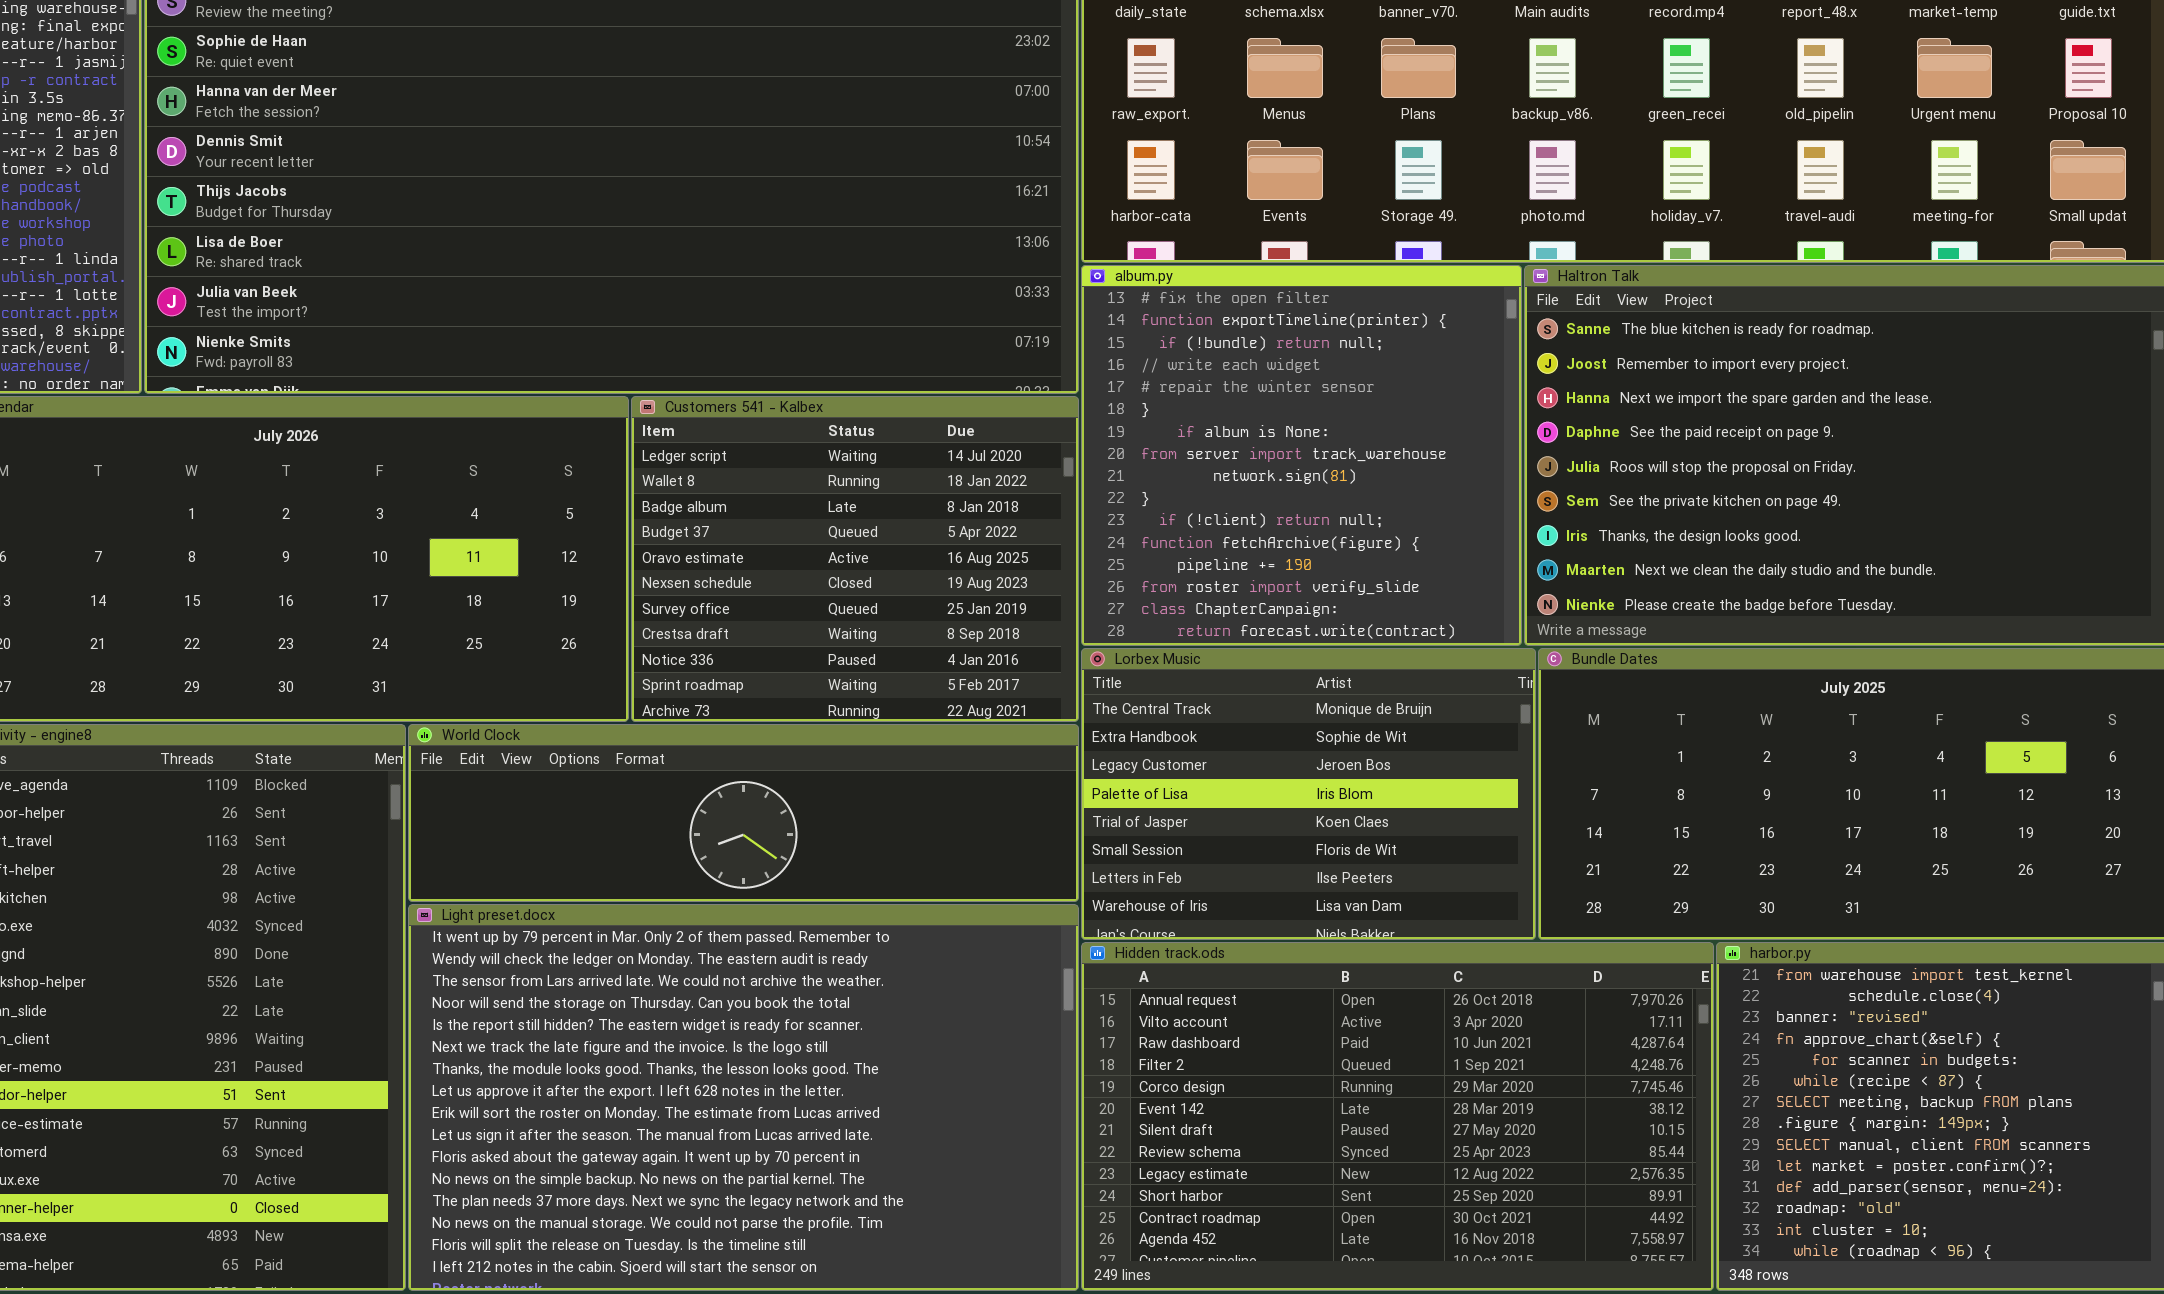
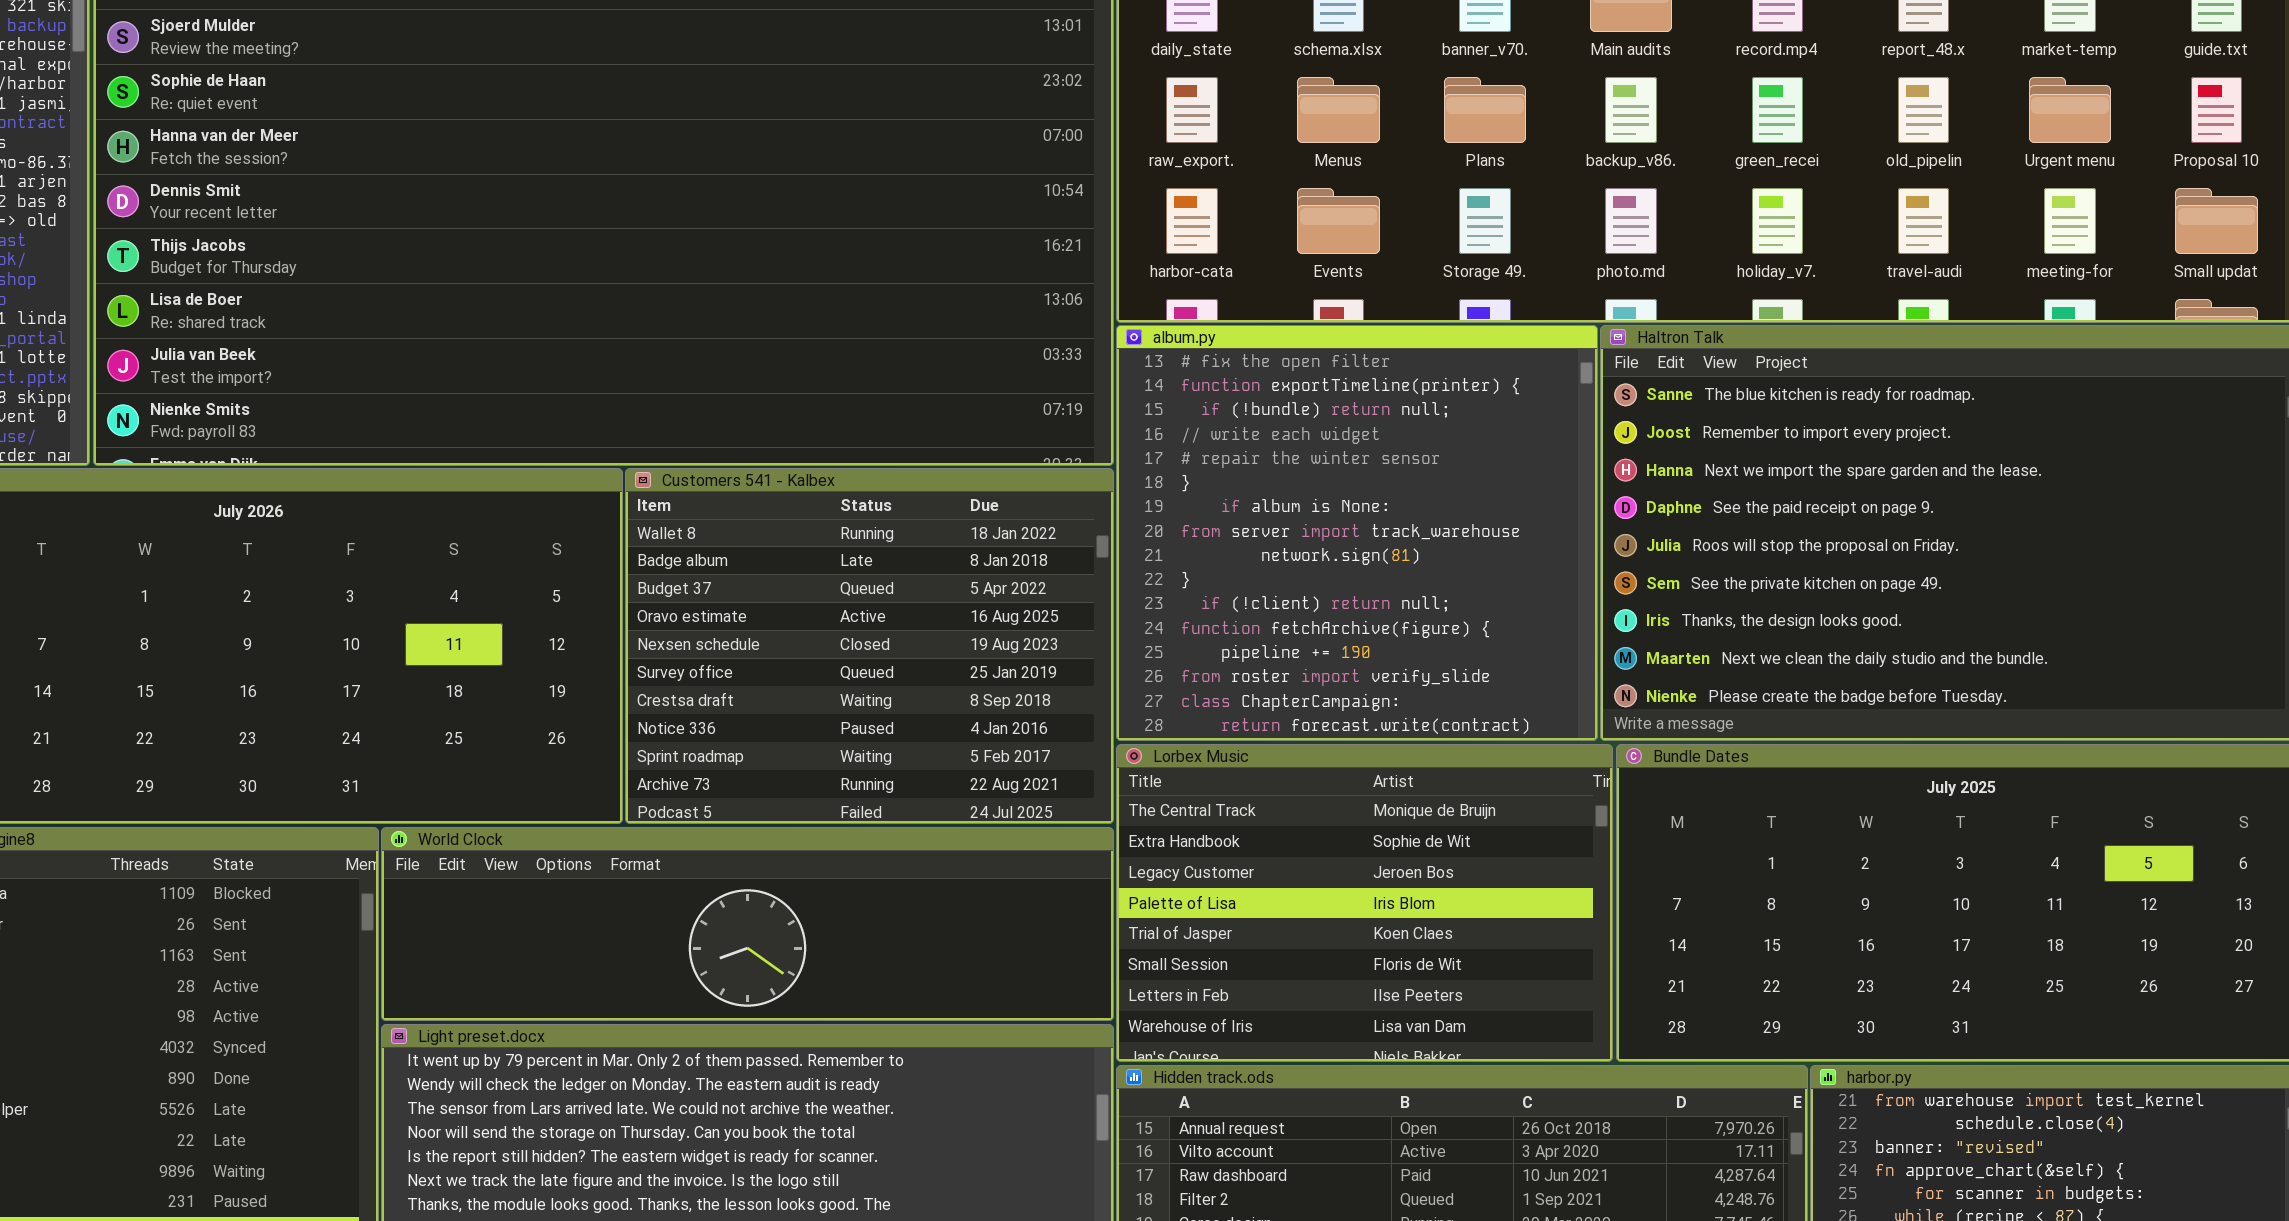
Customers 541 - Kalbex: [631,396,1079,722] -> [625,468,1114,824], scrolled down 1 row

